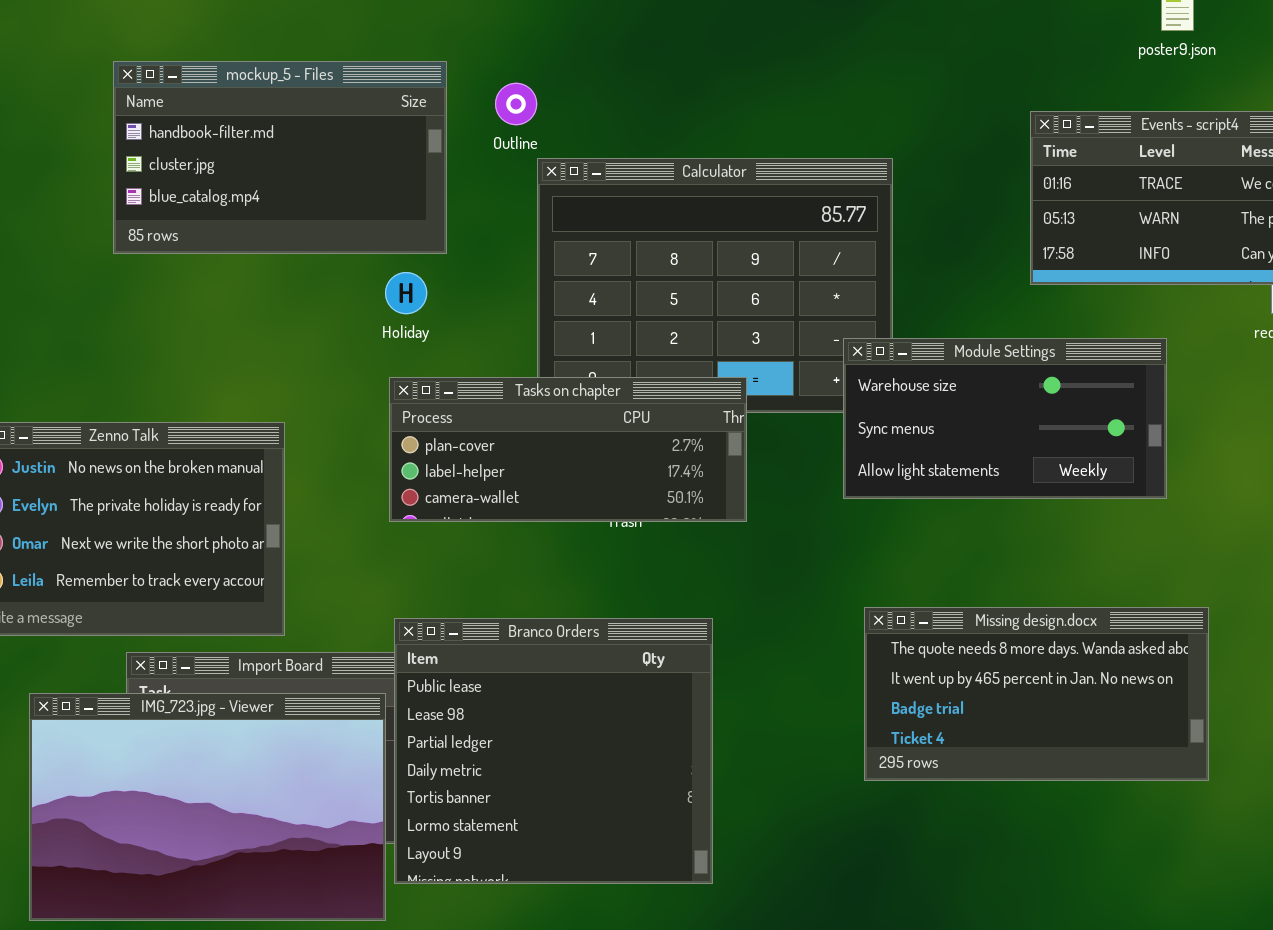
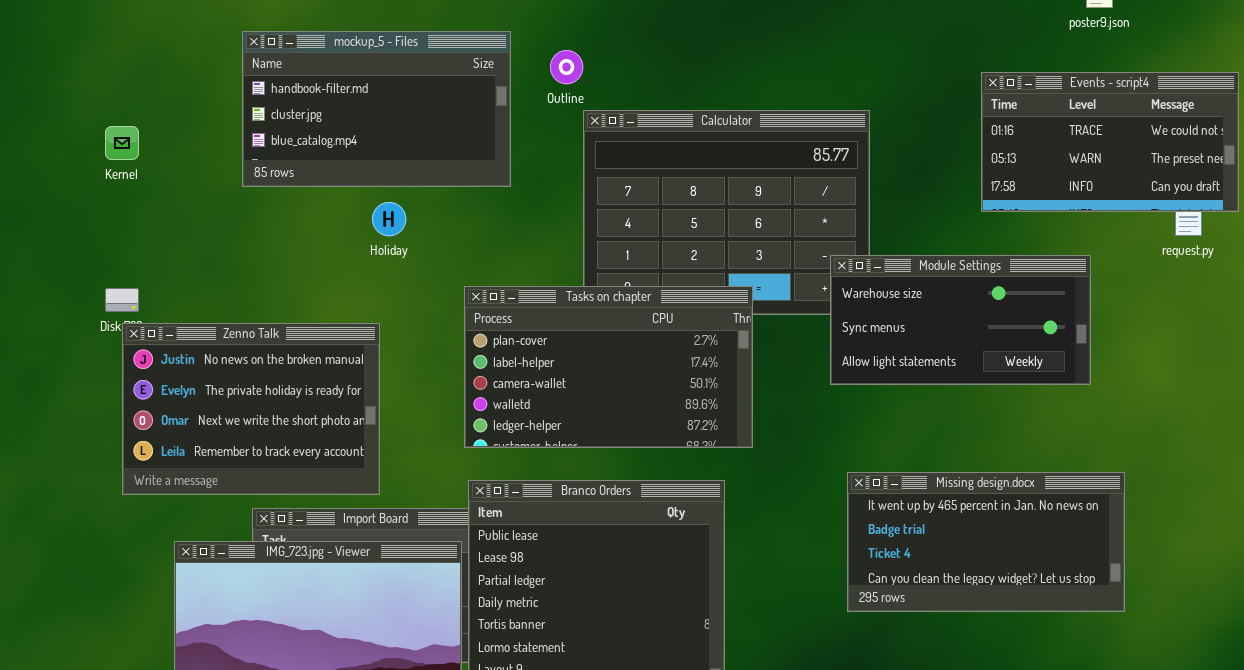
Holiday: [385,272,427,314] -> [372,202,406,236], moved
Tasks on chapter: [389,377,747,522] -> [464,286,753,448], resized
Missing design.docx: [864,607,1209,781] -> [847,472,1125,612], scrolled down 1 row

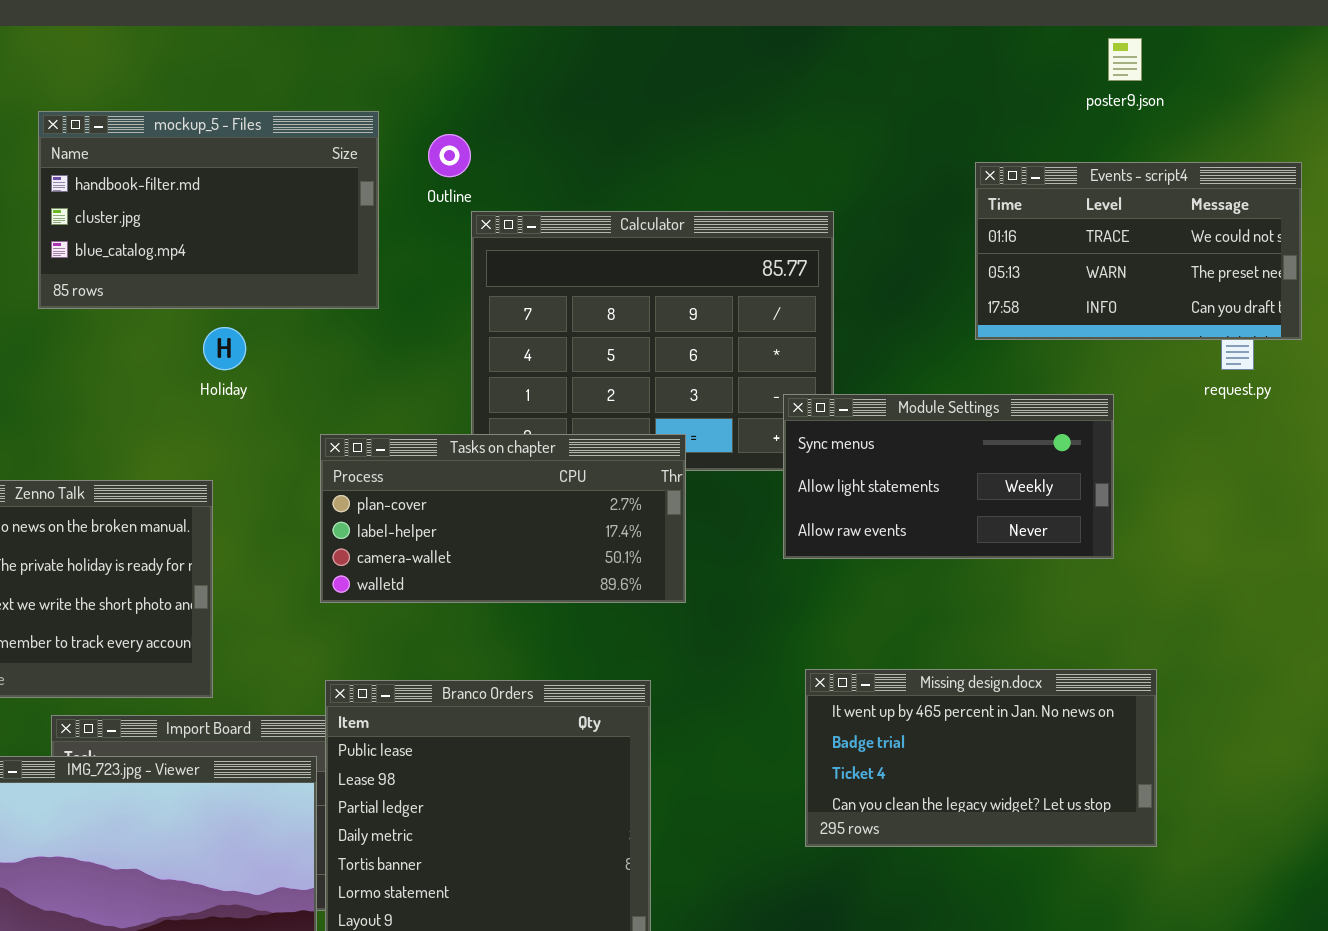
Module Settings: [830,255,1091,385] -> [783,394,1114,559], scrolled down 1 row
Tasks on chapter: [464,286,753,448] -> [320,434,686,603], resized

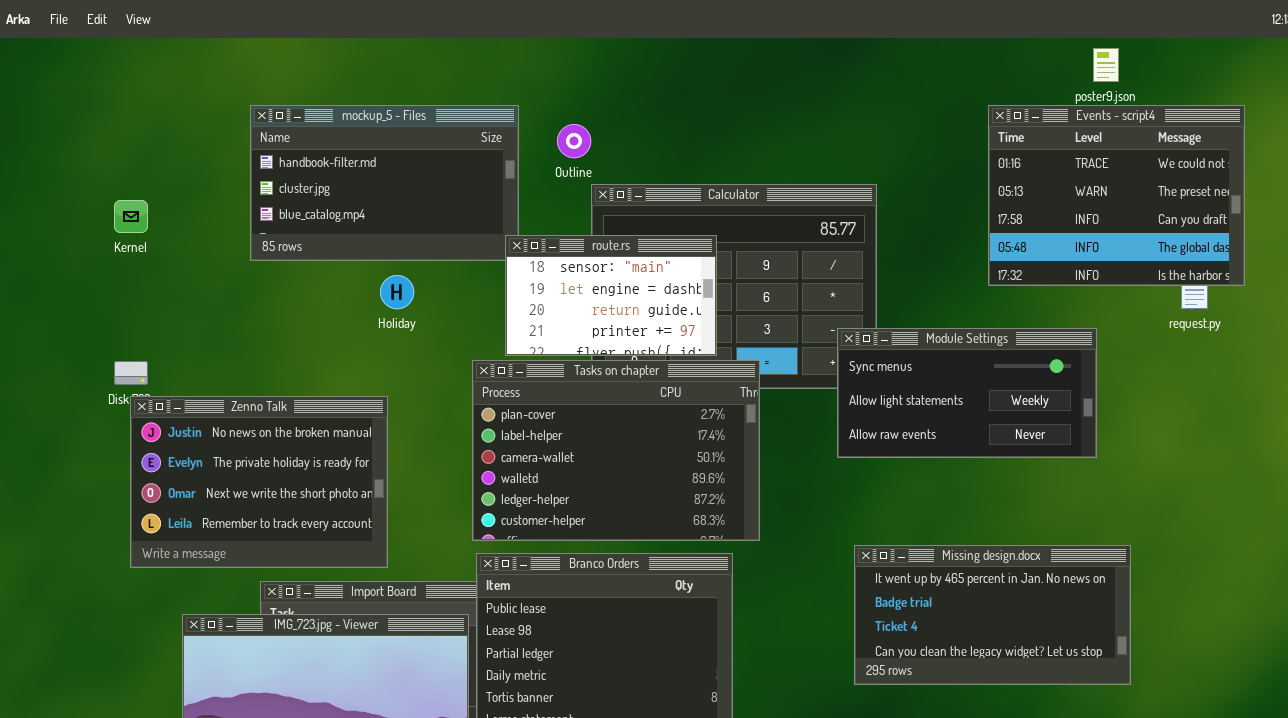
Events - script4: [975,162,1302,340] -> [988,105,1245,286], resized
route.rs: none -> [505,235,717,356], opened
Tasks on chapter: [320,434,686,603] -> [472,360,760,541], resized

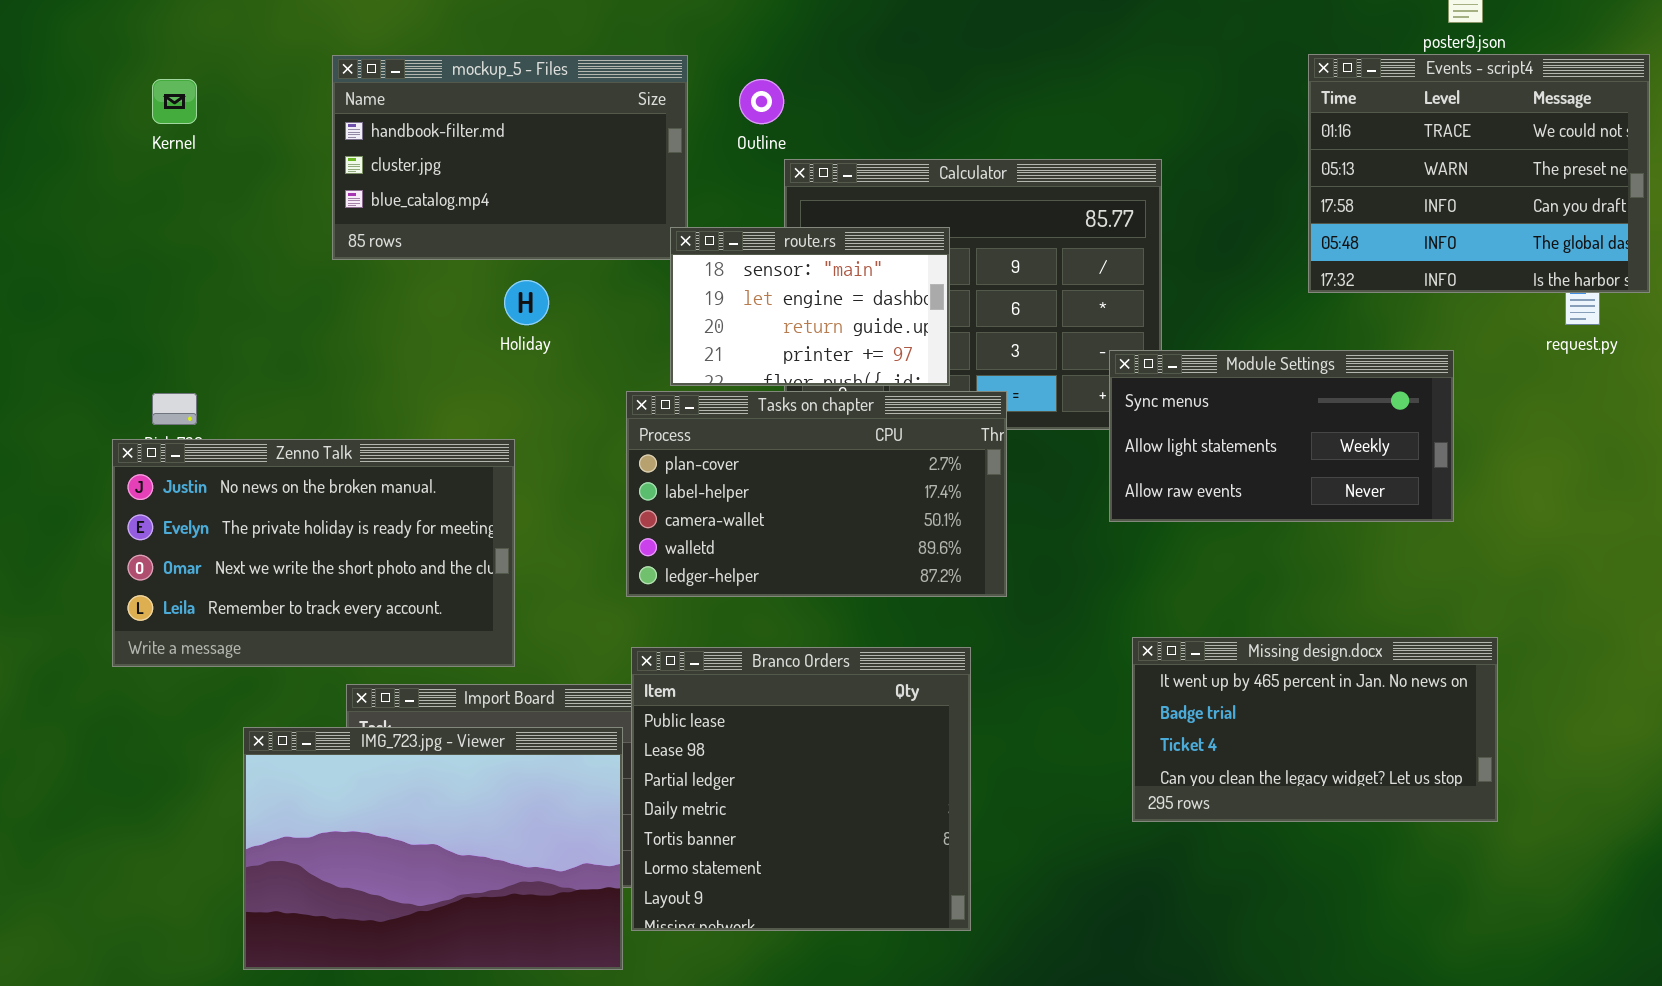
Kernel: [114,200,148,233] -> [152,79,197,124], moved
Tasks on chapter: [472,360,760,541] -> [626,391,1007,597], resized
Zenno Talk: [130,396,388,568] -> [112,439,515,667], resized

